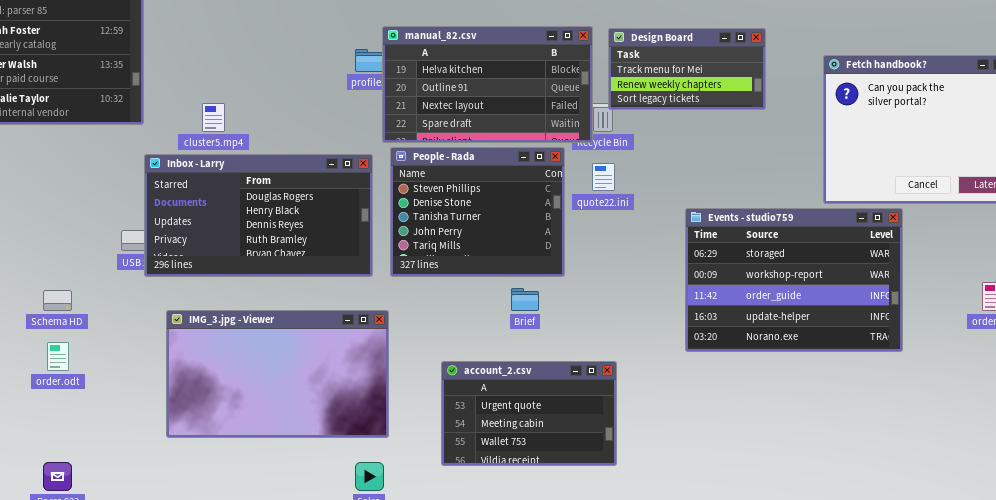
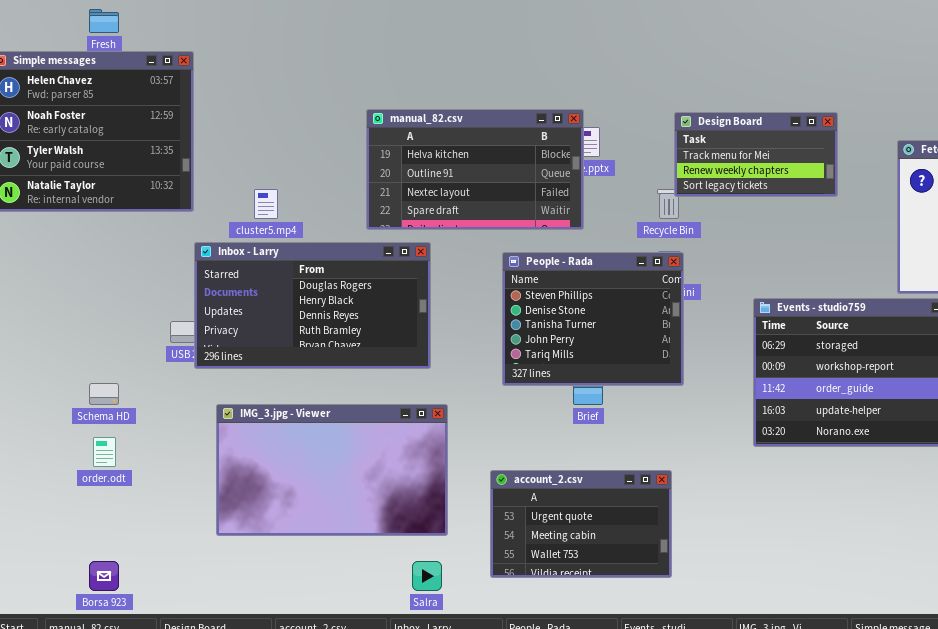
manual_82.csv: [382,26,593,143] -> [366,109,584,230], moved
People - Rada: [390,147,565,277] -> [502,252,684,386], moved
account_2.csv: [441,361,617,466] -> [490,470,672,578], moved

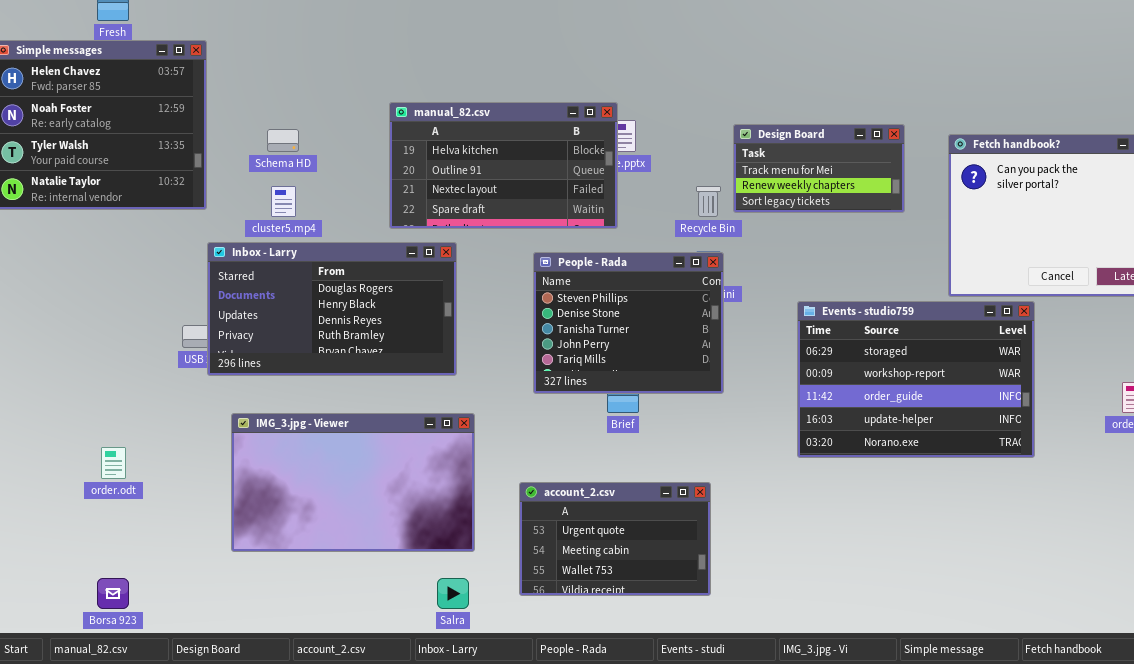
Design Board: [674,112,838,197] -> [733,124,905,213], moved
Schema HD: [89,383,119,405] -> [267,129,299,152], moved

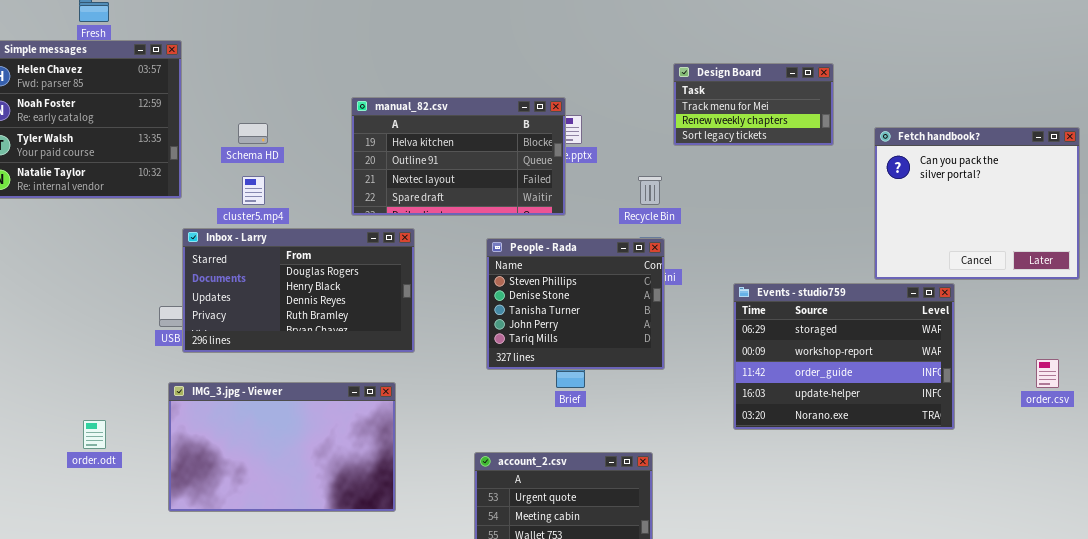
Design Board: [733,124,905,213] -> [673,63,834,146], moved
IMG_3.jpg - Viewer: [231,413,475,552] -> [168,382,396,512], moved

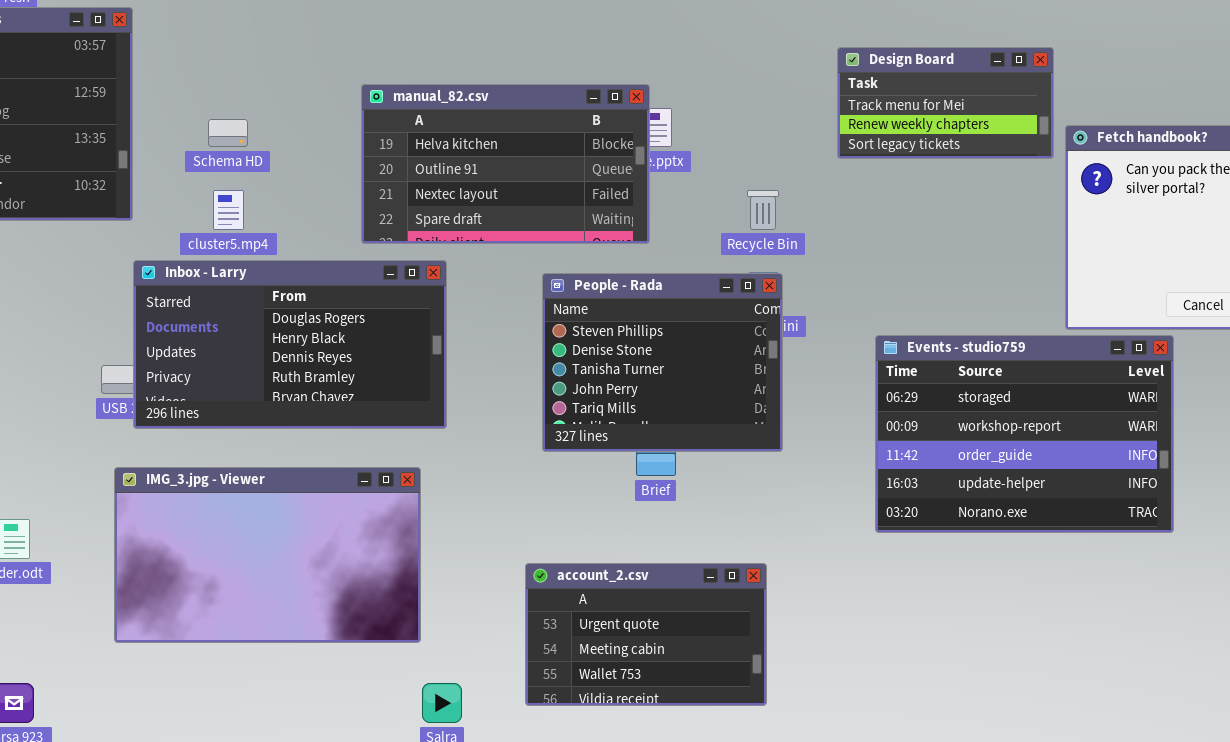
Design Board: [673,63,834,146] -> [837,47,1054,159], moved

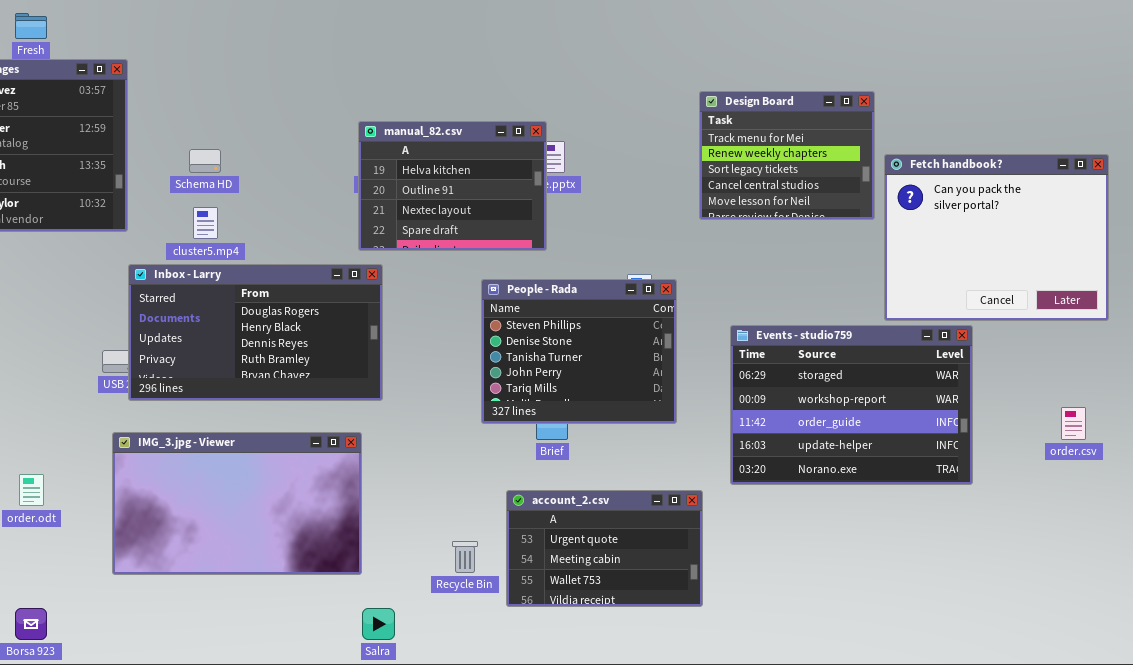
Design Board: [837,47,1054,159] -> [699,91,875,220], resized
manual_82.csv: [361,84,650,244] -> [358,121,547,251], resized
Recycle Bin: [747,190,779,230] -> [452,541,478,573], moved
People - Rada: [542,273,783,452] -> [481,279,677,424], moved
account_2.csv: [525,563,767,706] -> [506,490,703,607], moved

